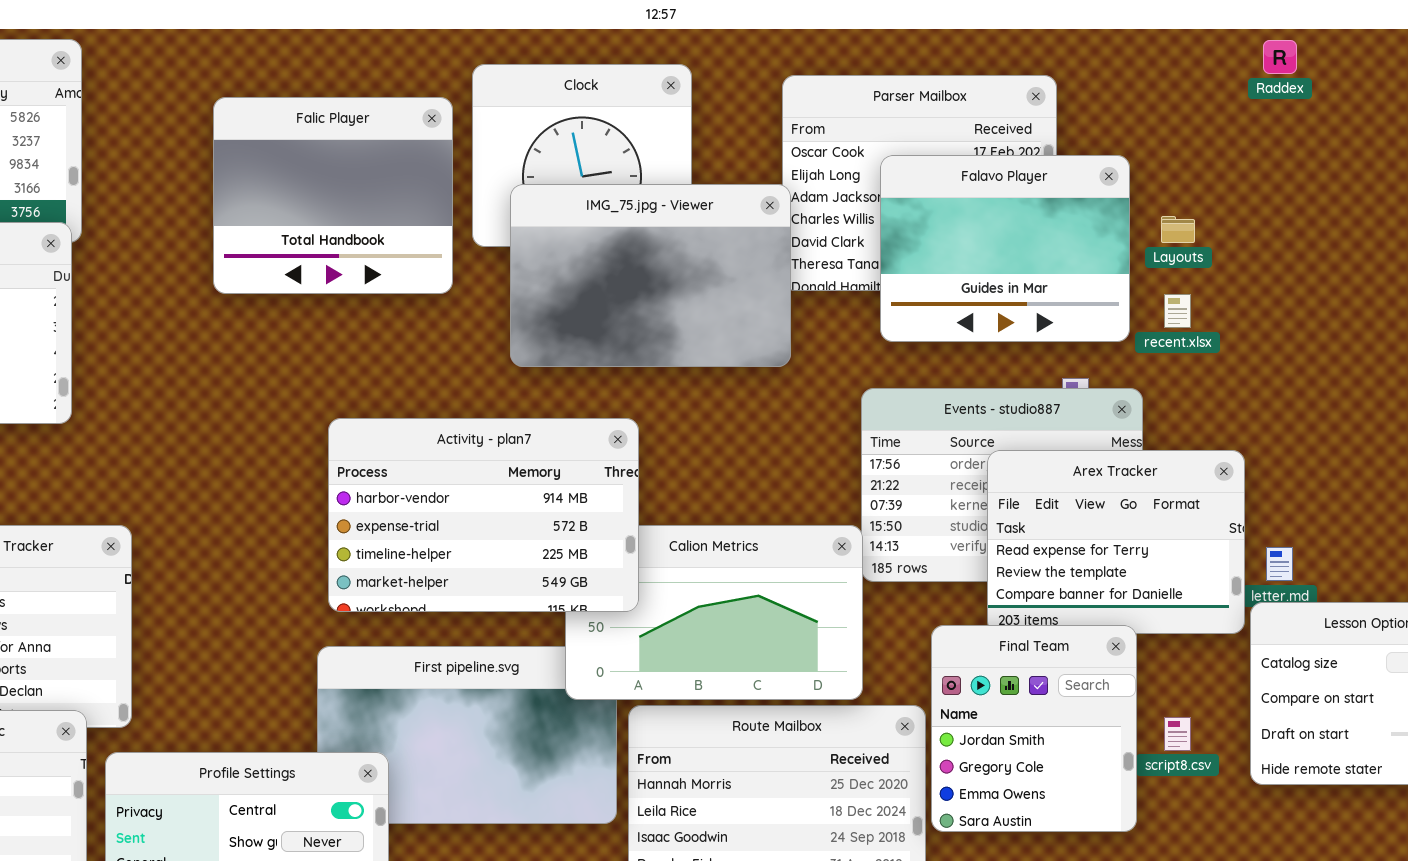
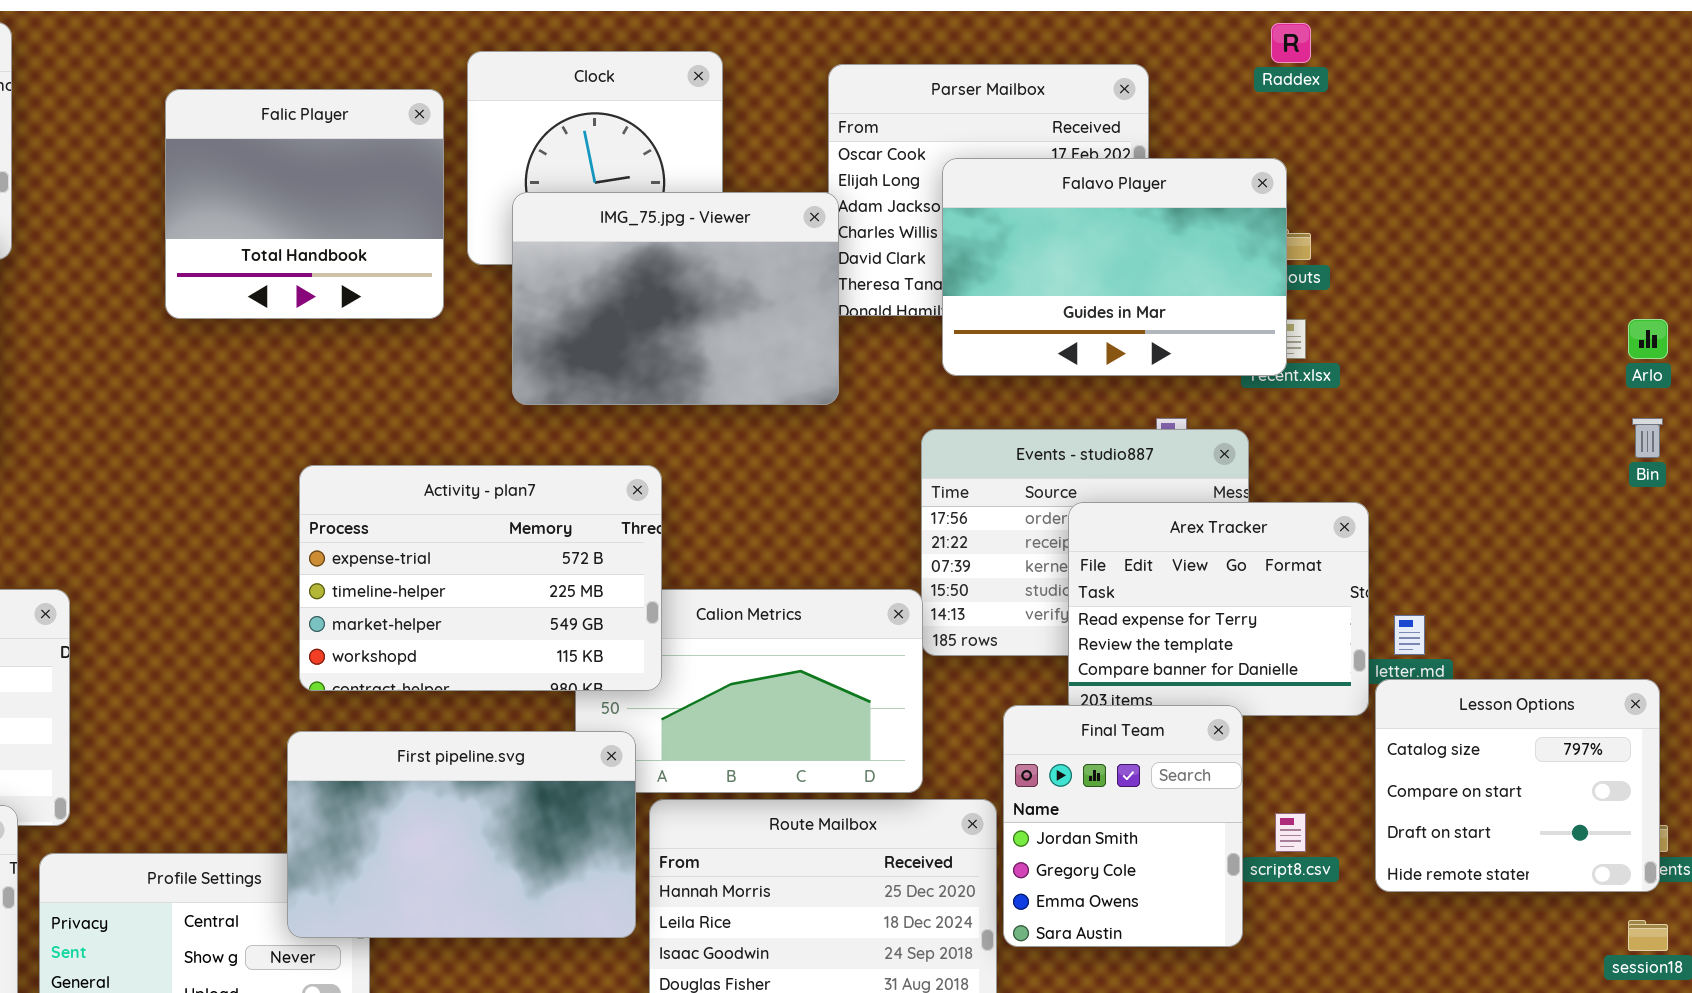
Raddex: [1263,40,1297,74] -> [1271,23,1311,63], moved
Falavo Player: [880,155,1130,342] -> [942,158,1287,376], resized
Activity - plan7: [328,418,639,612] -> [299,465,662,691], scrolled down 1 row
First pipeline.svg: [317,646,617,824] -> [287,731,636,938], raised

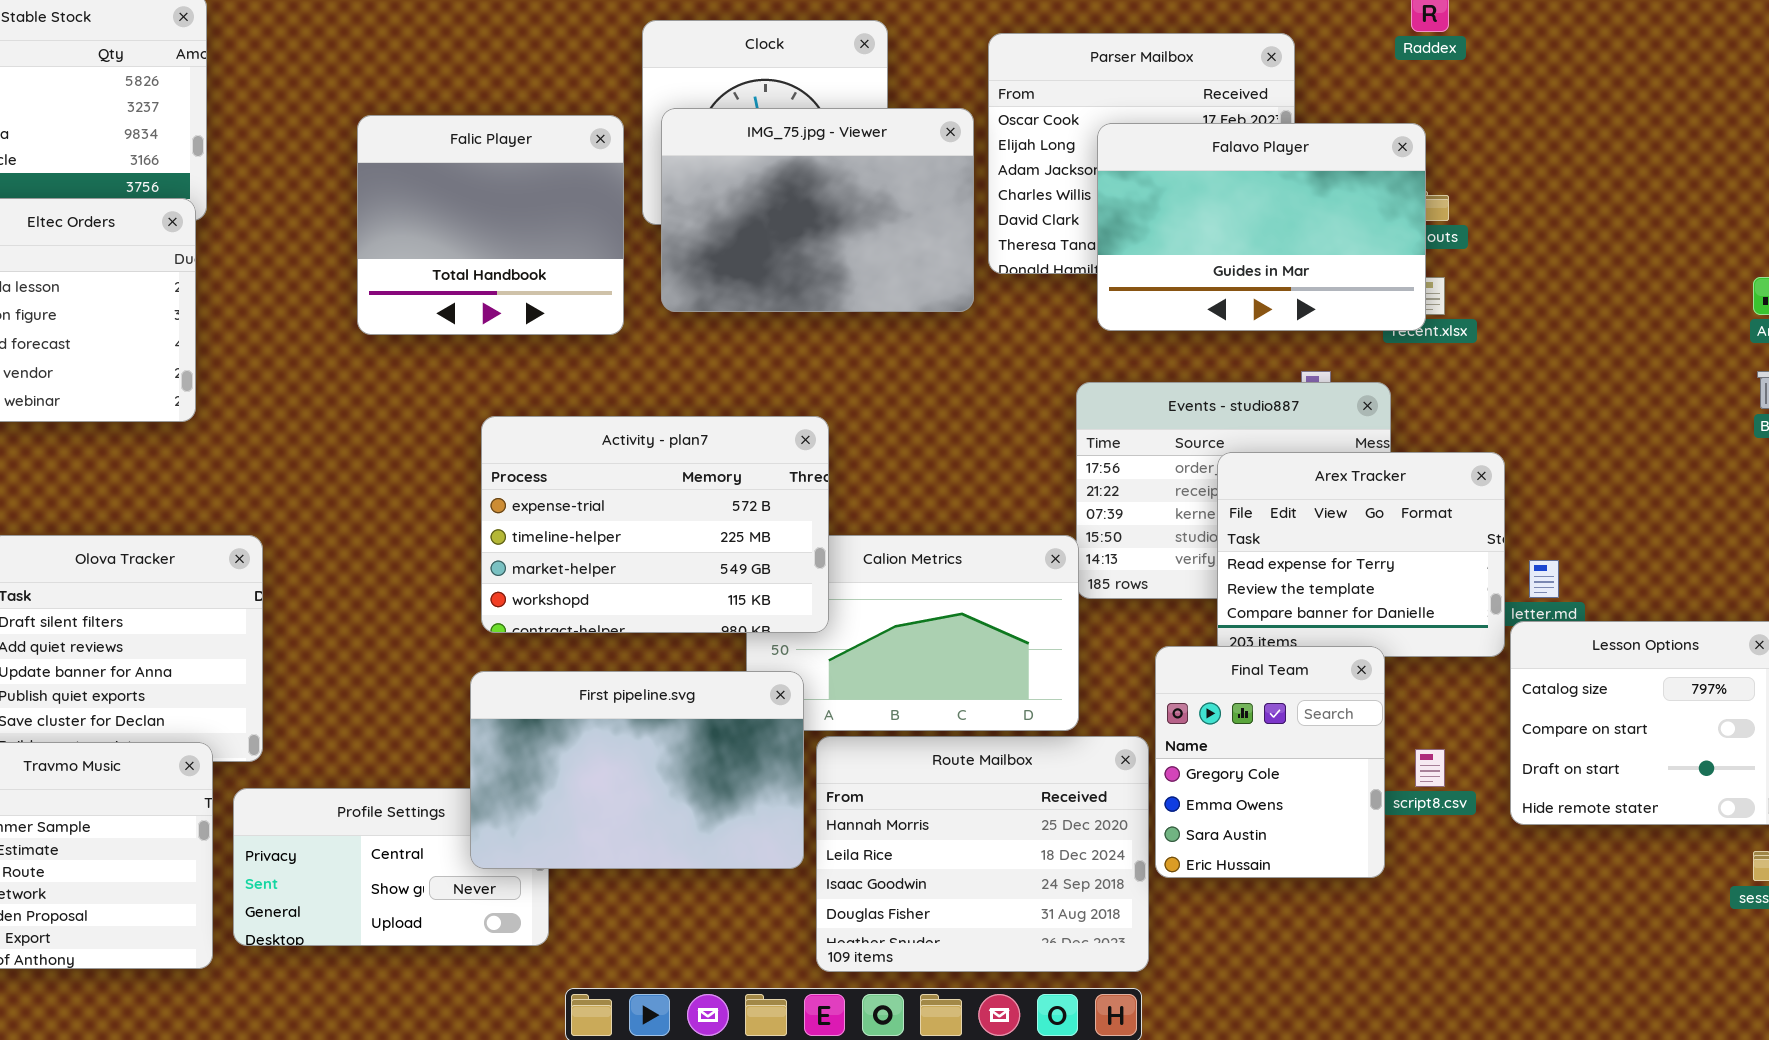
Falic Player: [165,89,444,319] -> [357,115,624,335], moved
IMG_75.jpg - Viewer: [512,192,839,405] -> [661,108,974,312], moved
Final Team: [1003,705,1243,947] -> [1155,646,1385,878], scrolled down 1 row

